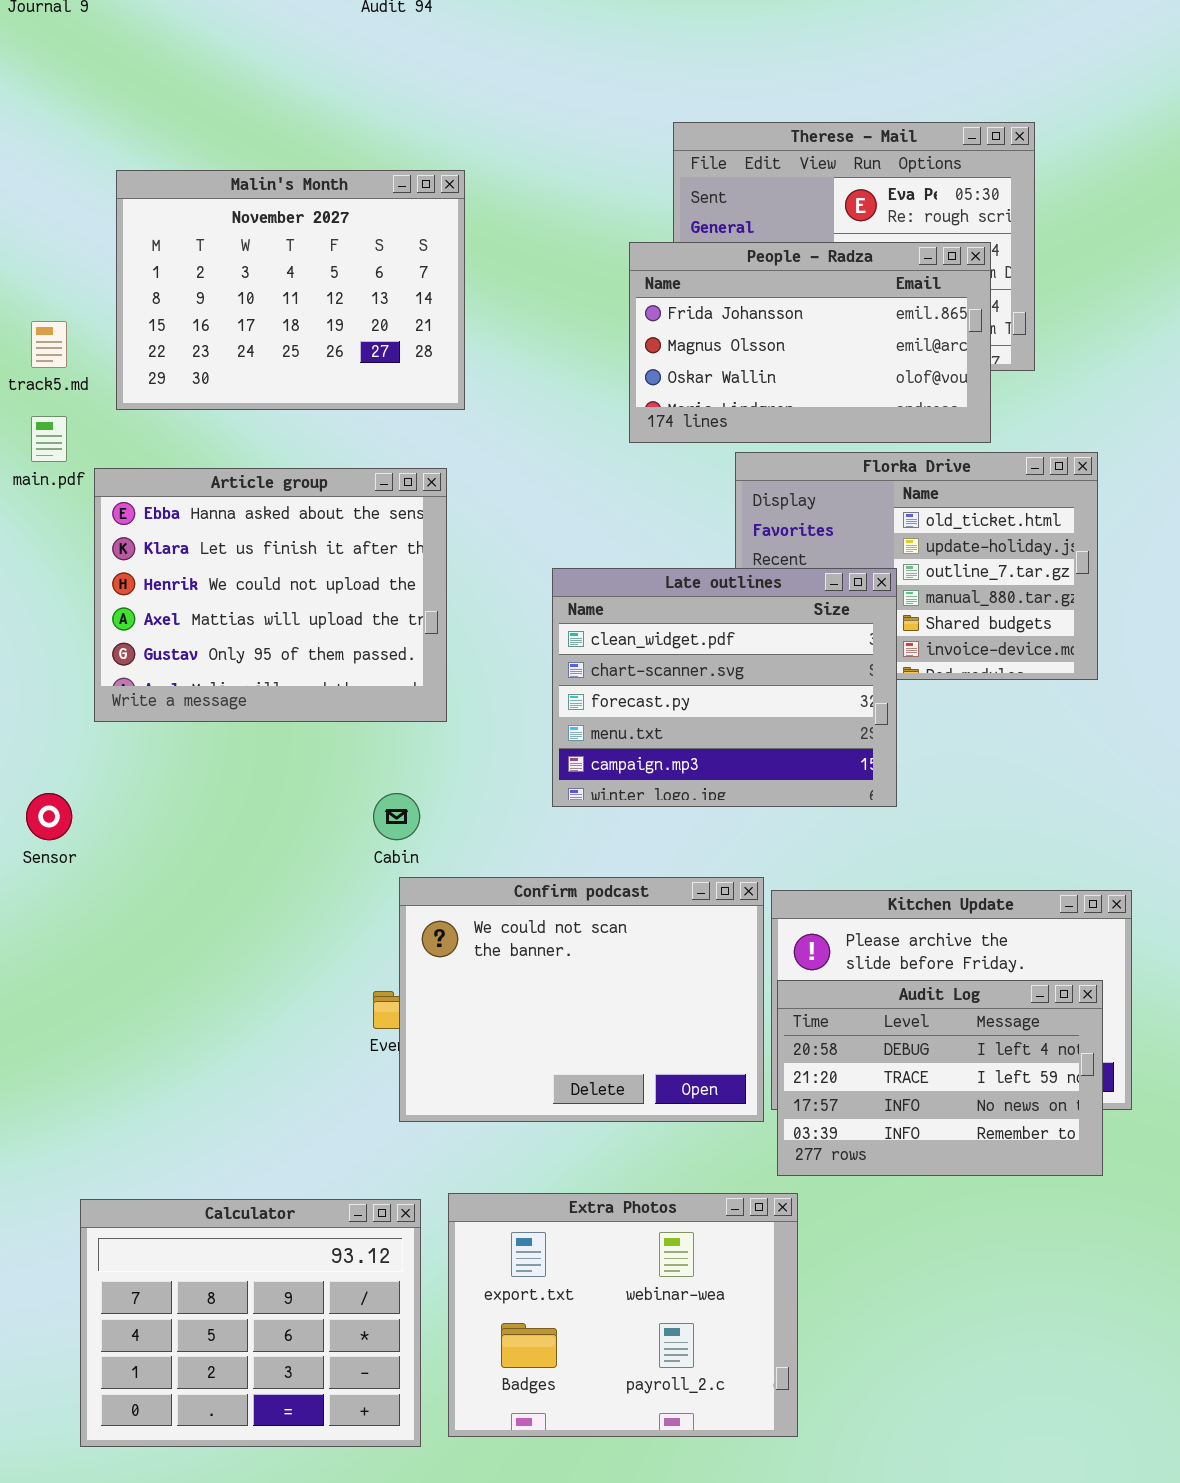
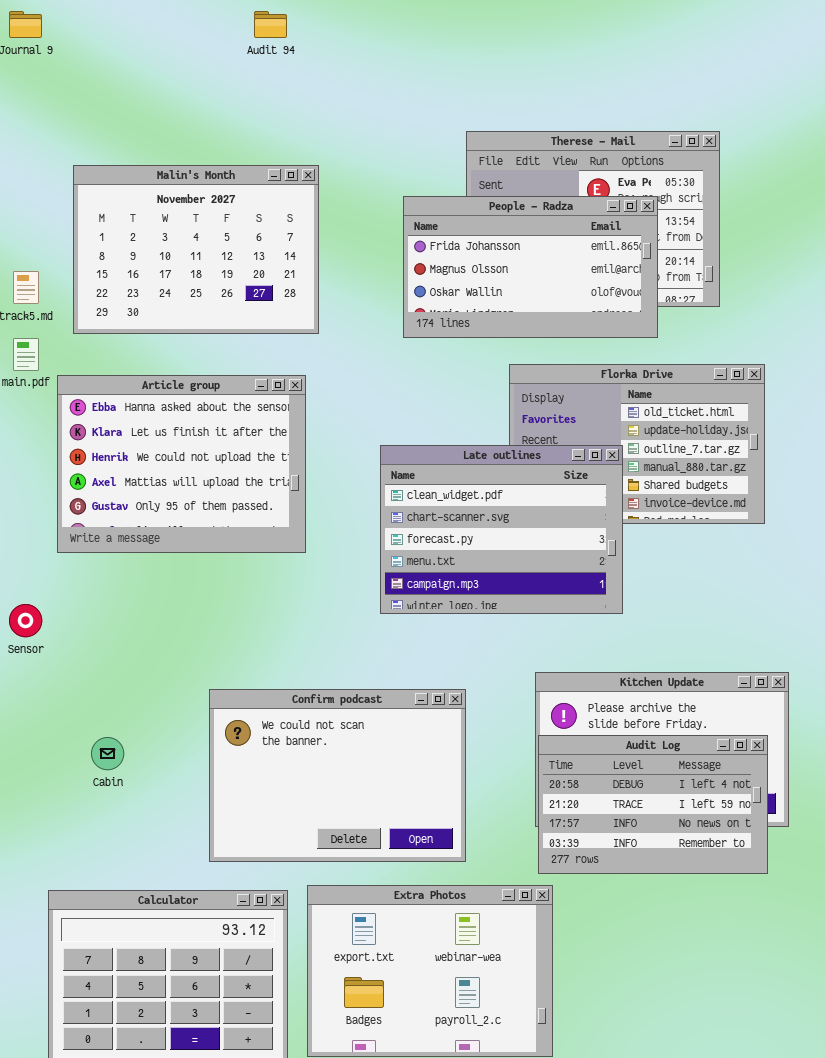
People - Radza: [629,242,991,443] -> [403,196,658,338], moved
Cabin: [373,793,420,840] -> [91,737,124,770], moved
Confirm podcast: [399,877,764,1122] -> [209,689,466,862], moved

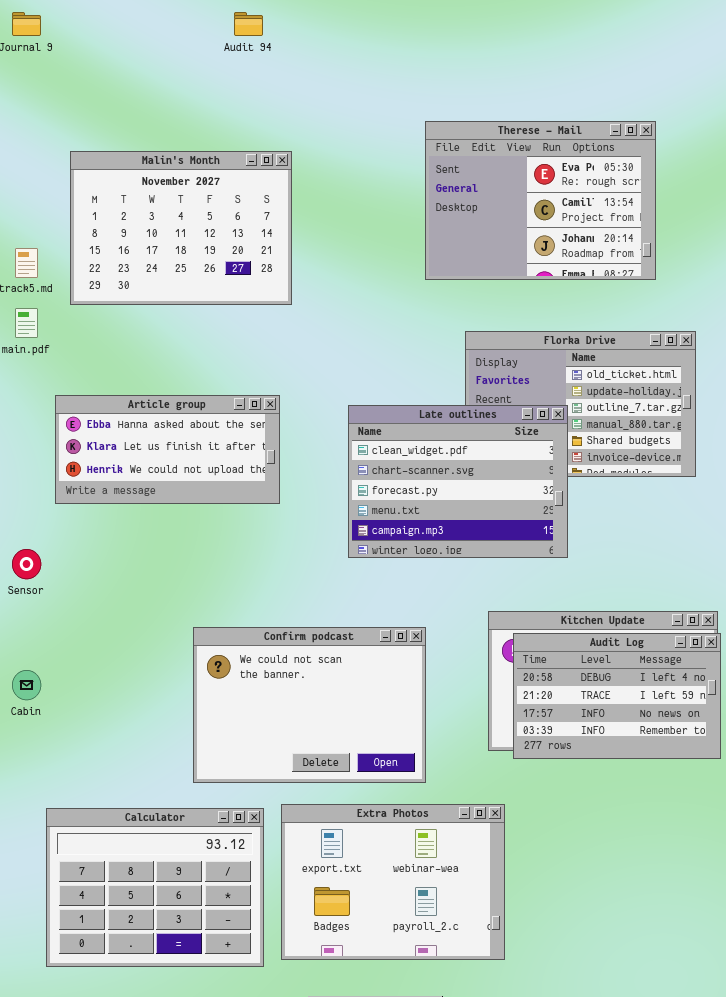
People - Radza: [403,196,658,338] -> none, closed
Article group: [57,375,306,553] -> [55,395,280,504], resized
Audit Log: [538,735,768,874] -> [513,633,721,759], moved
Cabin: [91,737,124,770] -> [12,670,41,700], moved

